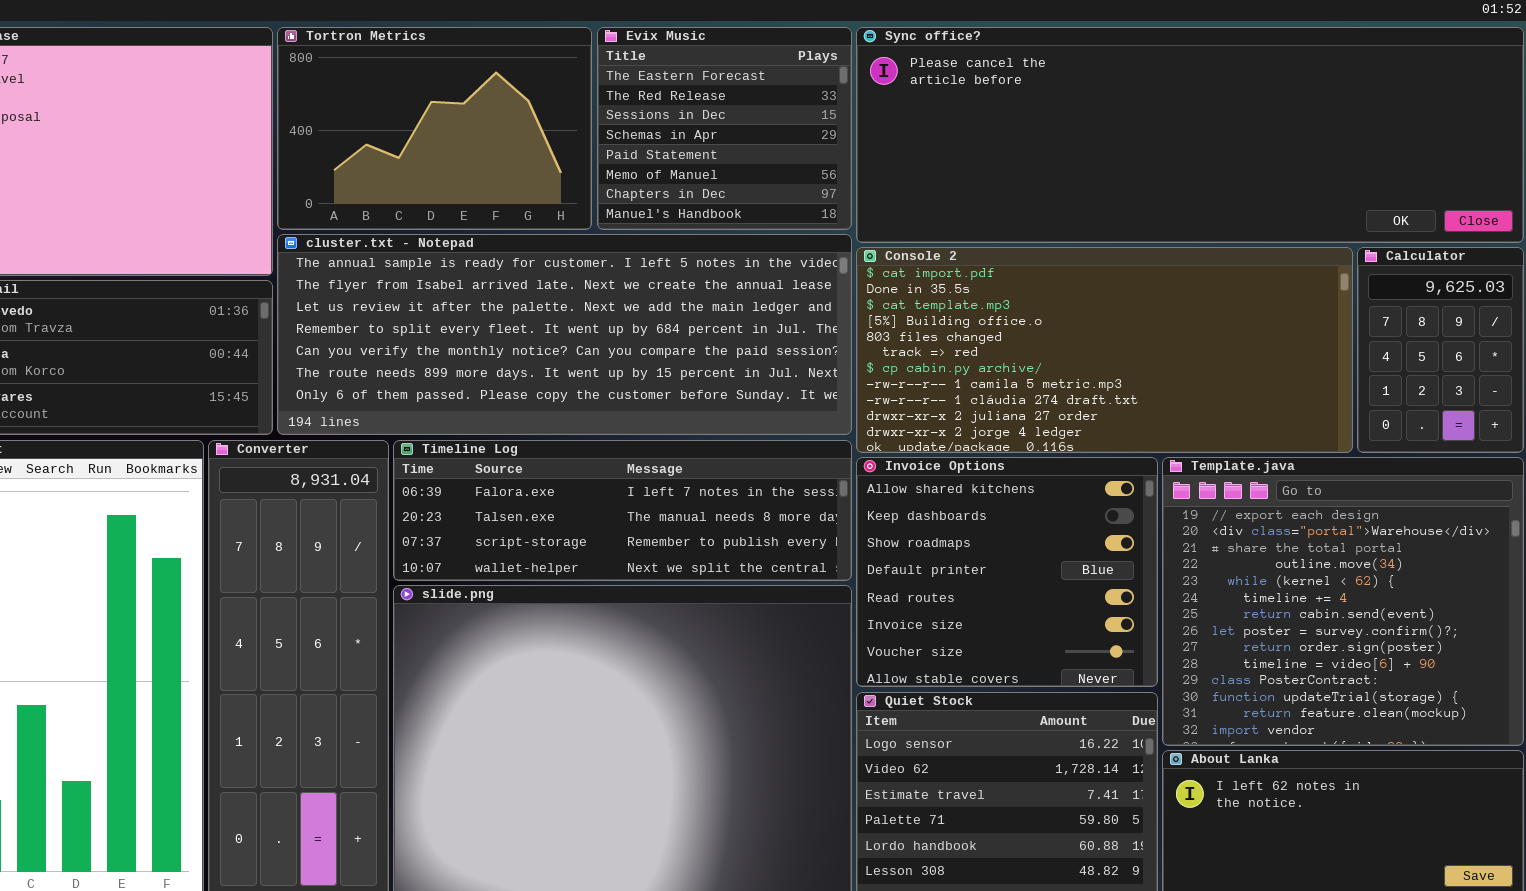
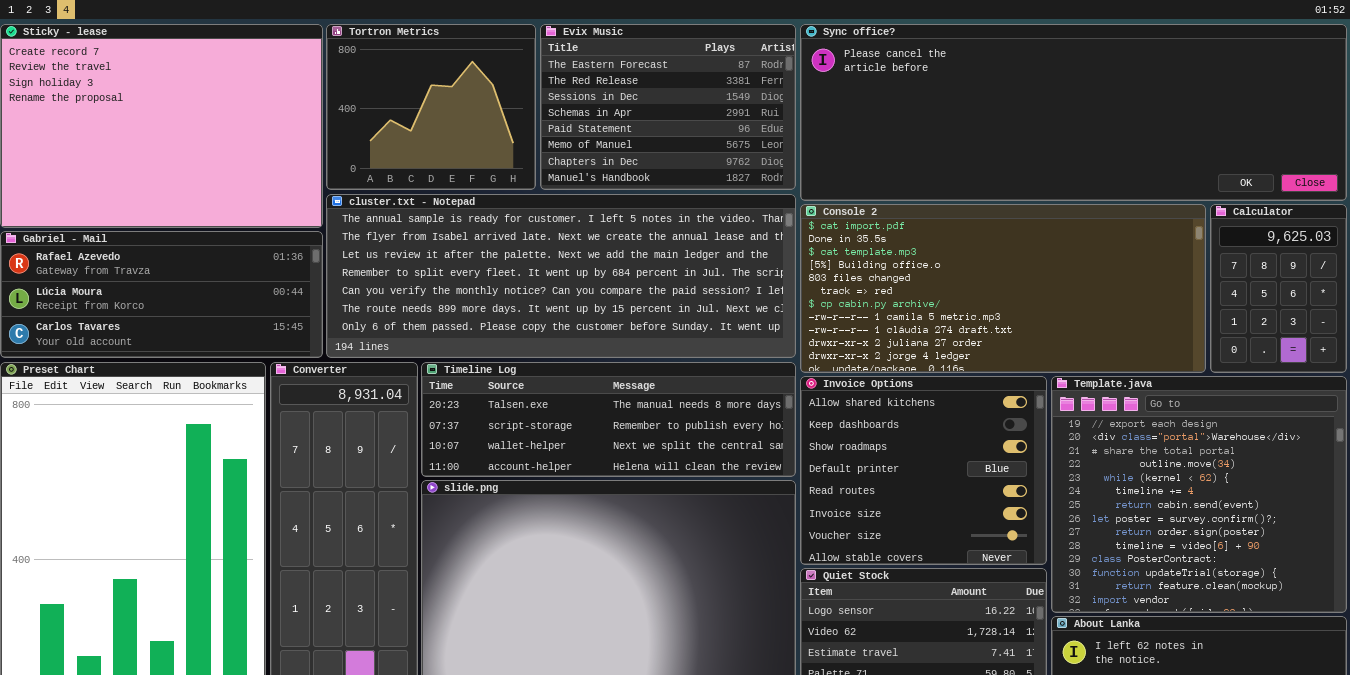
Tortron Metrics: [277,27,592,230] -> [326,24,536,190], resized
Evix Music: [597,27,852,230] -> [540,24,796,190], resized
Timeline Log: [393,440,852,581] -> [421,362,796,477], scrolled down 1 row

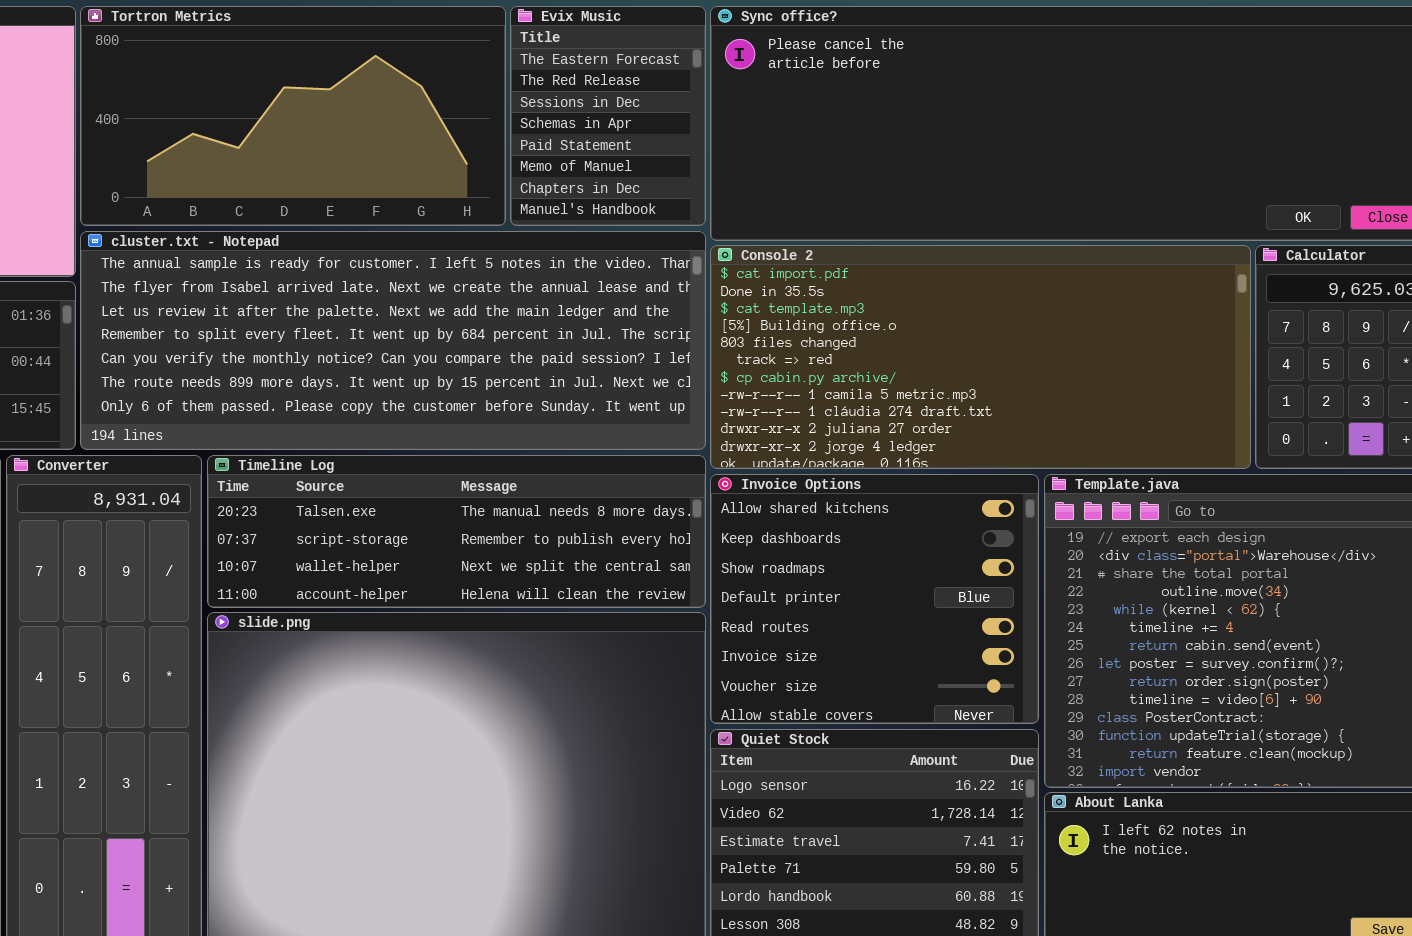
Tortron Metrics: [326,24,536,190] -> [80,6,506,226], resized
Evix Music: [540,24,796,190] -> [510,6,706,226], resized

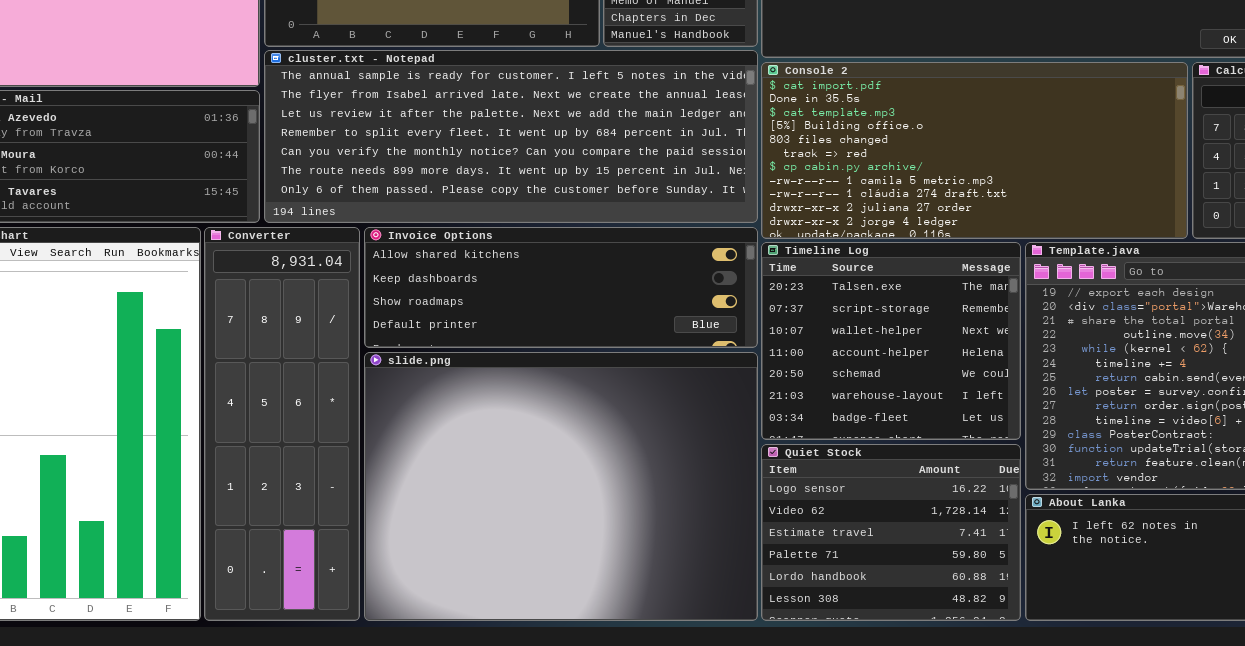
Timeline Log: [207,455,706,608] -> [761,242,1021,440], moved, resized
Invoice Options: [710,474,1039,724] -> [364,227,758,348], moved, resized

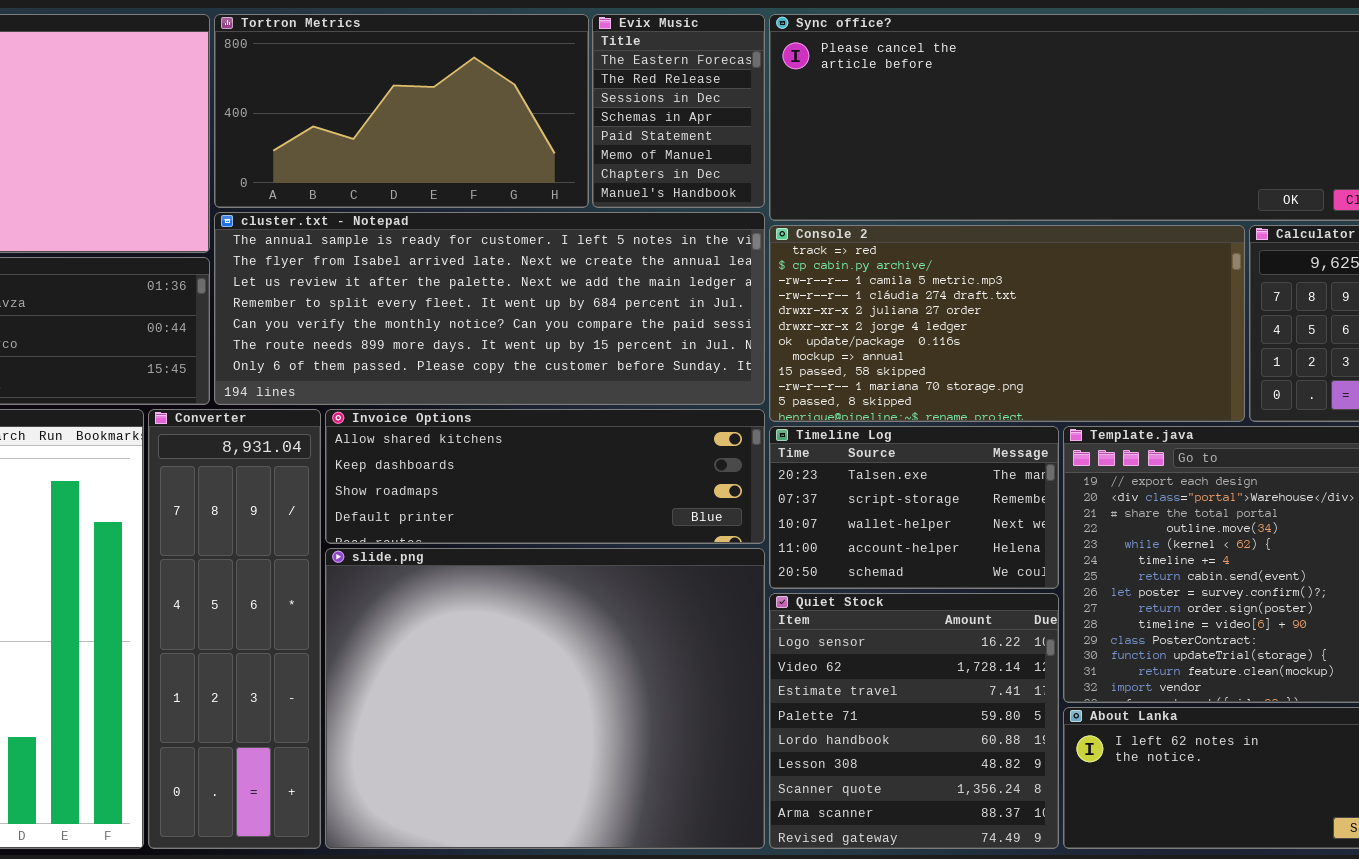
Console 2: [761,62,1188,239] -> [769,225,1245,422], scrolled down 5 rows
Timeline Log: [761,242,1021,440] -> [769,426,1059,589], resized
Quiet Stock: [761,444,1021,621] -> [769,593,1059,849], resized

